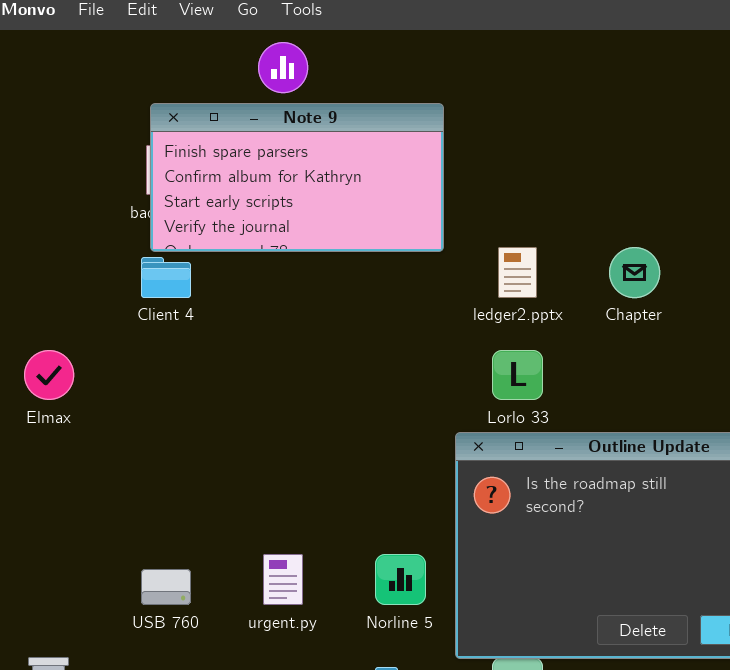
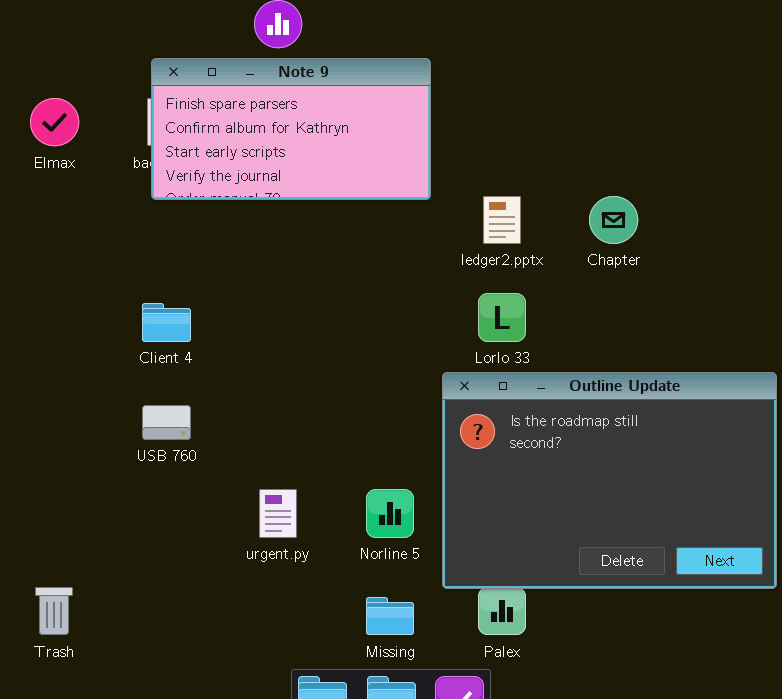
Client 4: [141,257,191,298] -> [142,303,191,342], moved
Elmax: [24,350,74,400] -> [30,98,79,146], moved
USB 760: [141,569,191,605] -> [142,405,191,440], moved

